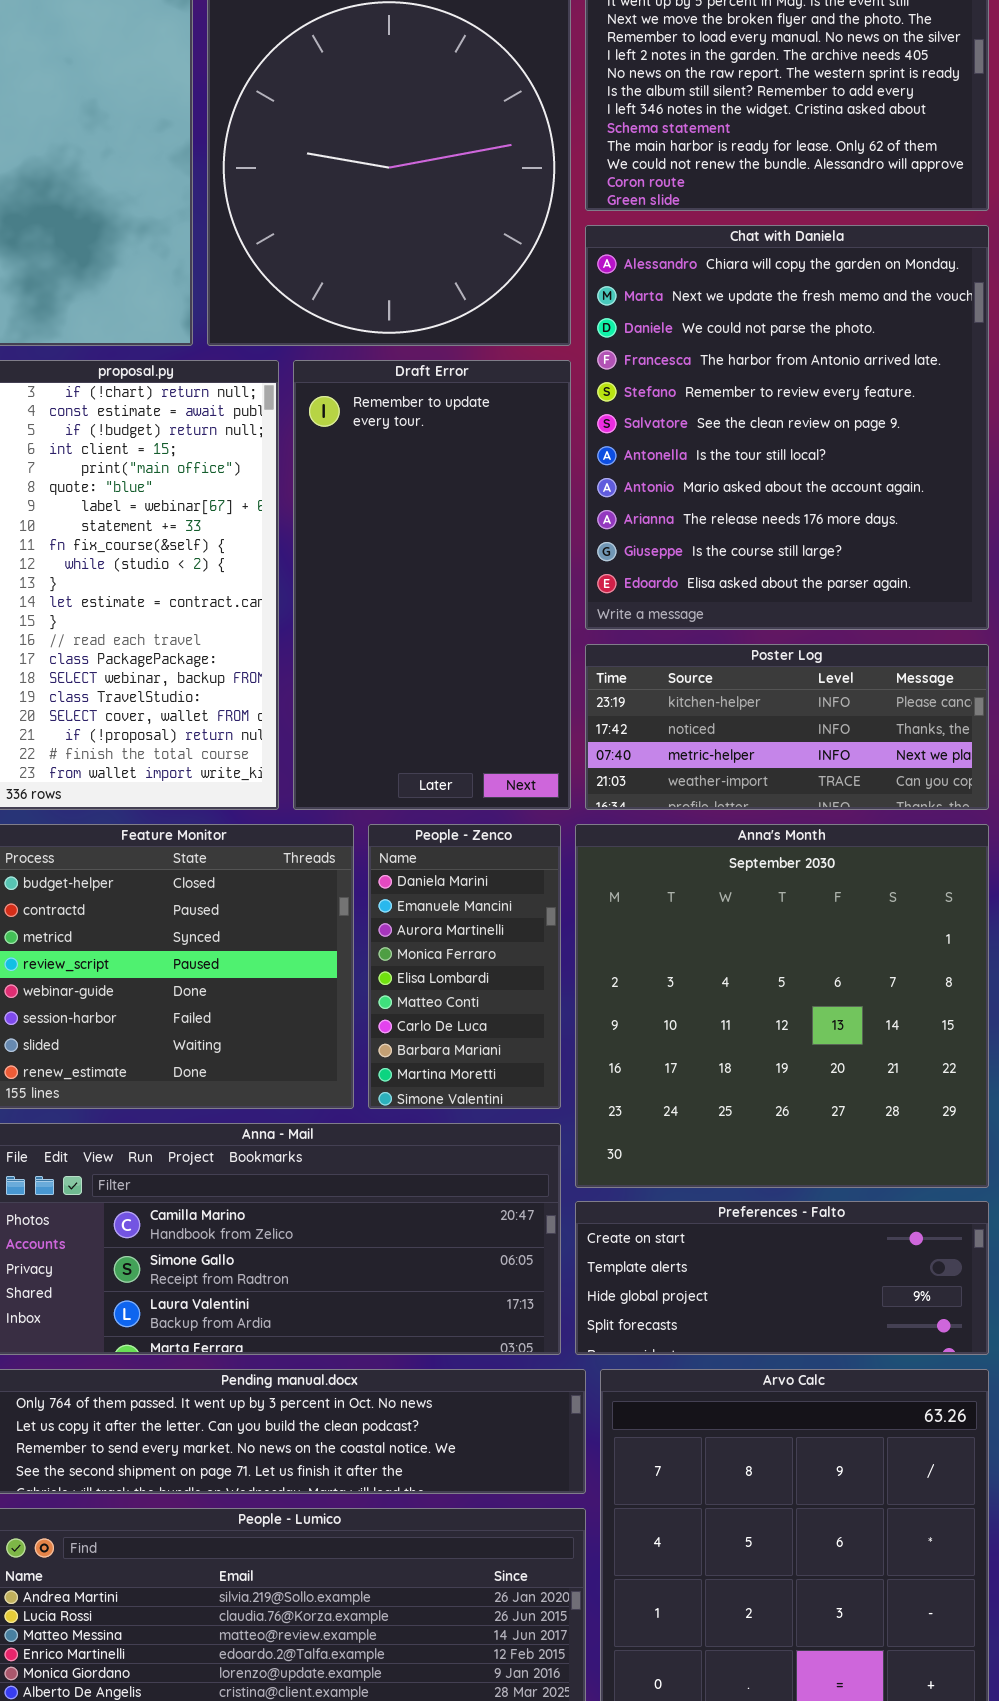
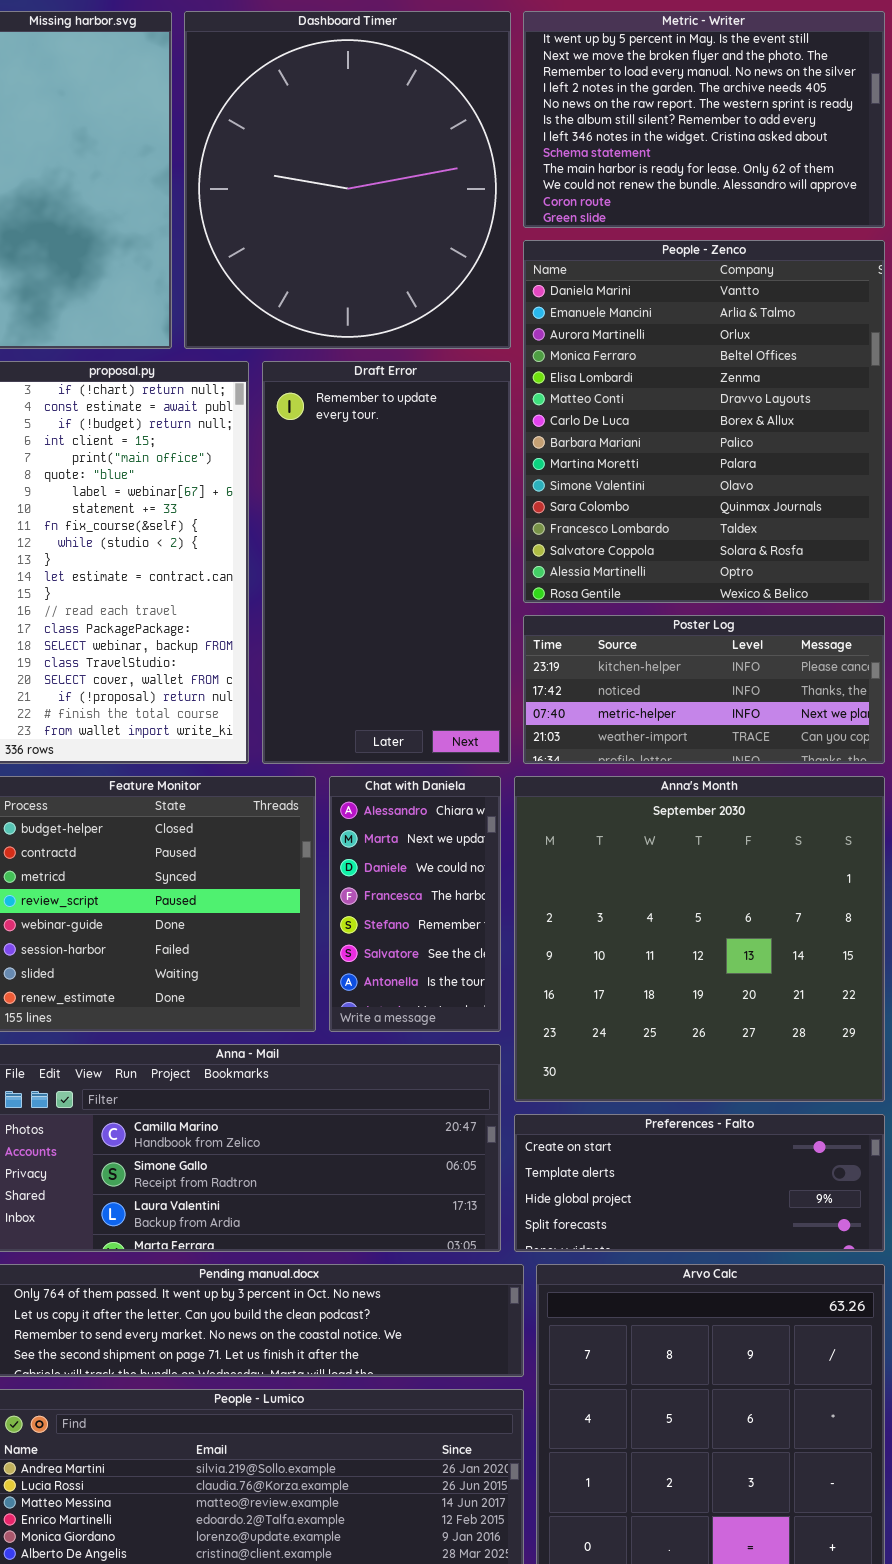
Chat with Daniela: [585,225,989,630] -> [329,776,501,1032], moved, resized
People - Zenco: [368,824,561,1109] -> [523,240,885,603], moved, resized

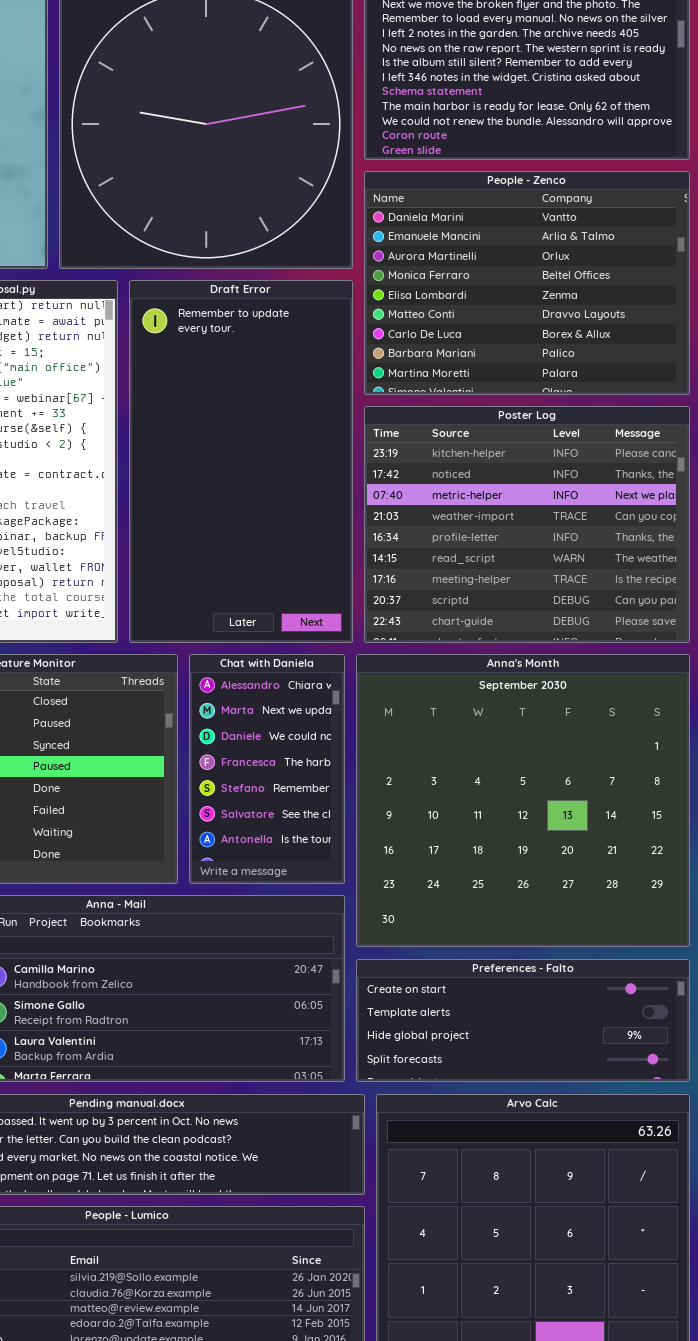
People - Zenco: [523,240,885,603] -> [364,171,690,395], resized
Poster Log: [523,615,885,764] -> [364,406,690,643], resized

